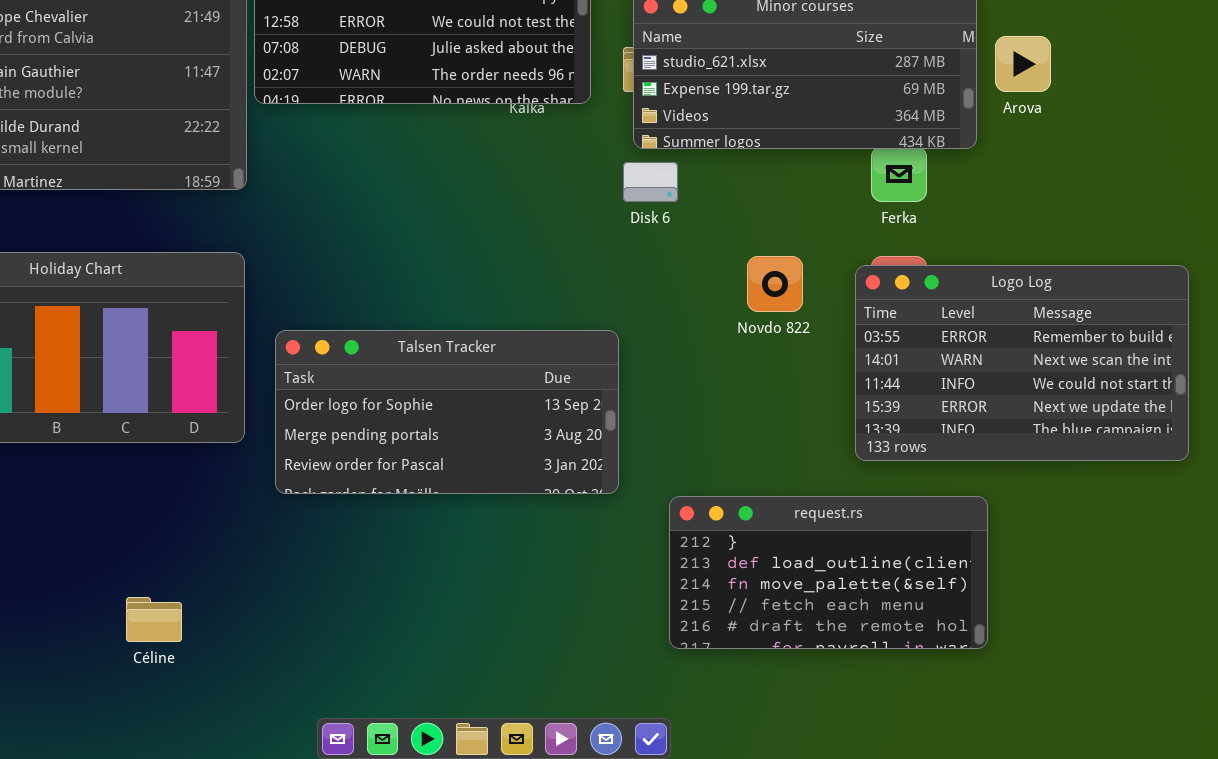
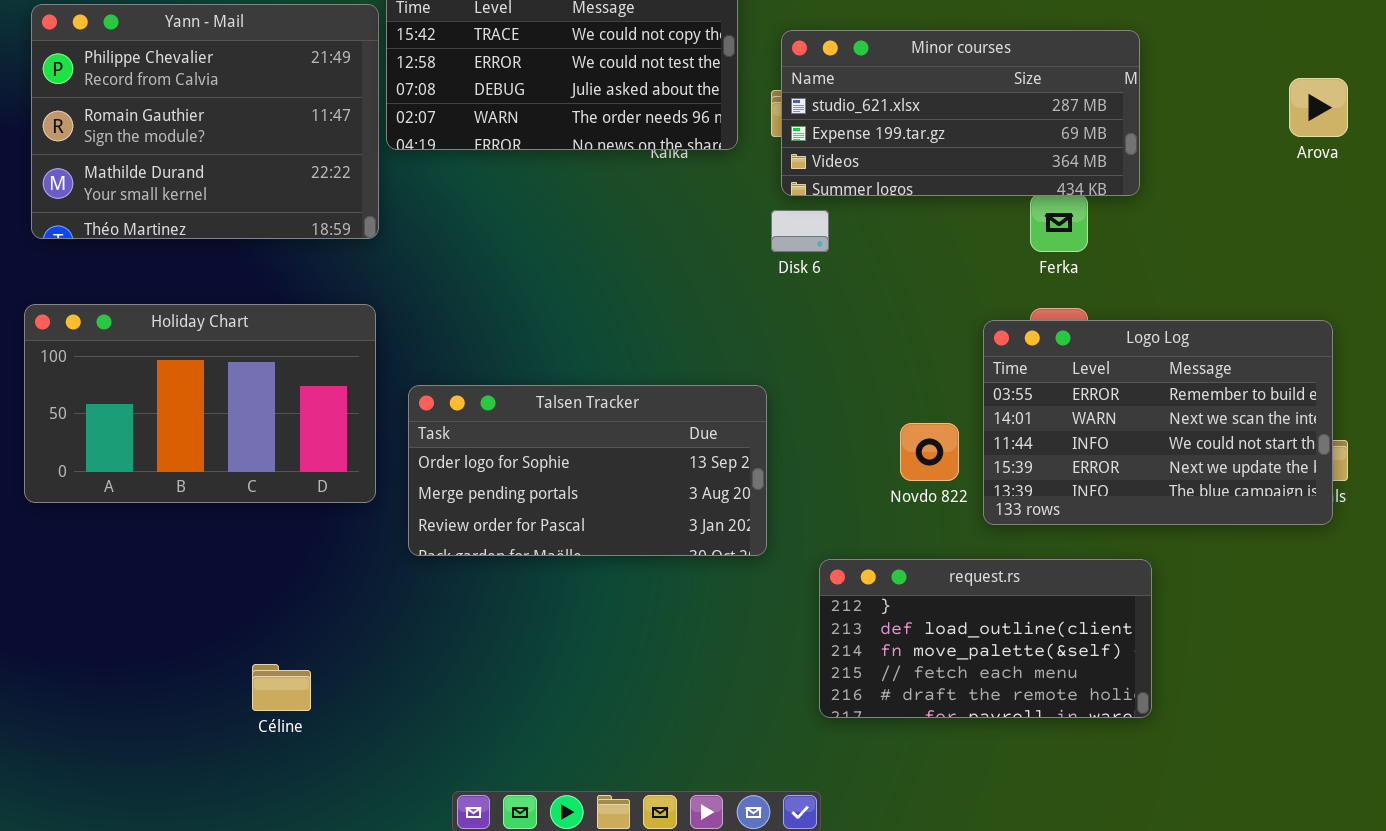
Arova: [995,36,1051,92] -> [1289,78,1348,137], moved
Novdo 822: [747,256,803,312] -> [900,423,959,481], moved
Logo Log: [855,265,1189,461] -> [983,320,1333,525], moved

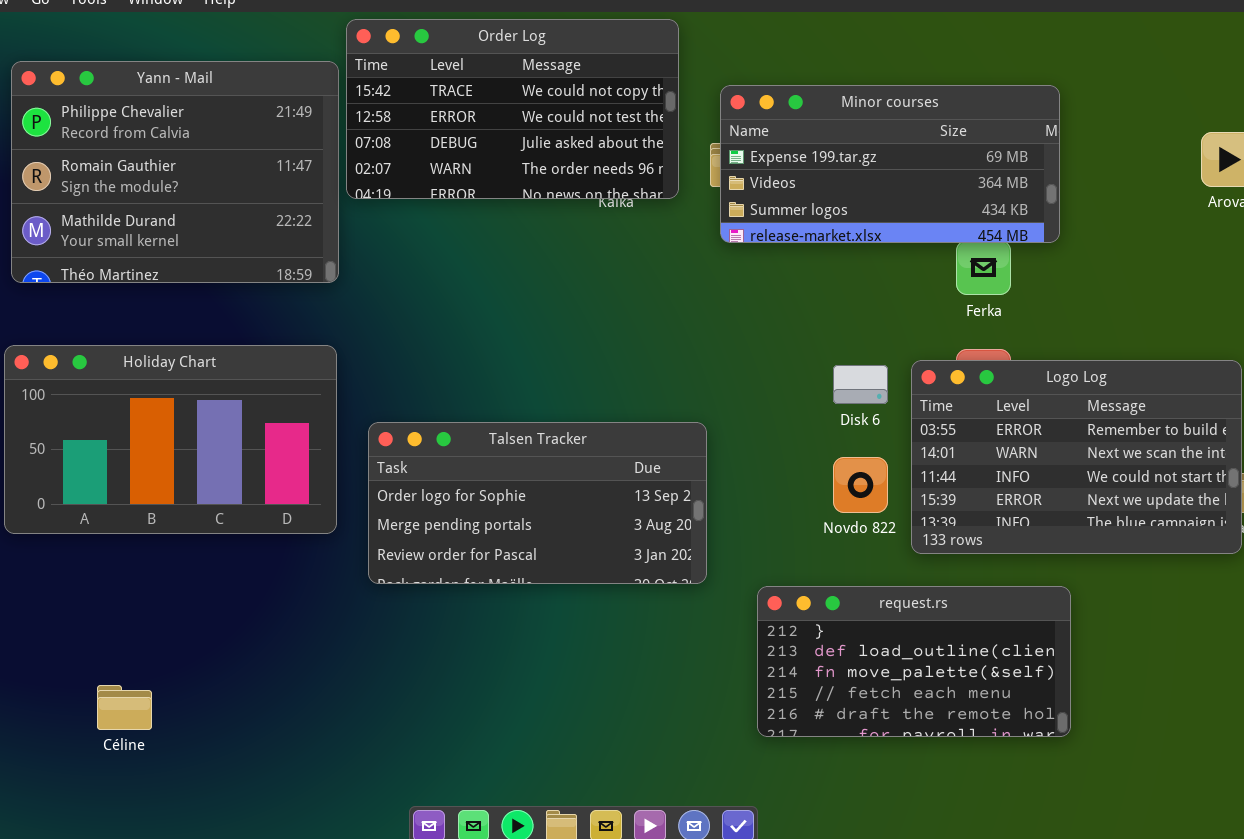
Minor courses: [781,30,1140,196] -> [720,85,1060,243], scrolled down 1 row
Disk 6: [771,210,829,252] -> [833,365,888,404], moved
Céline: [252,664,311,711] -> [97,685,152,730], moved

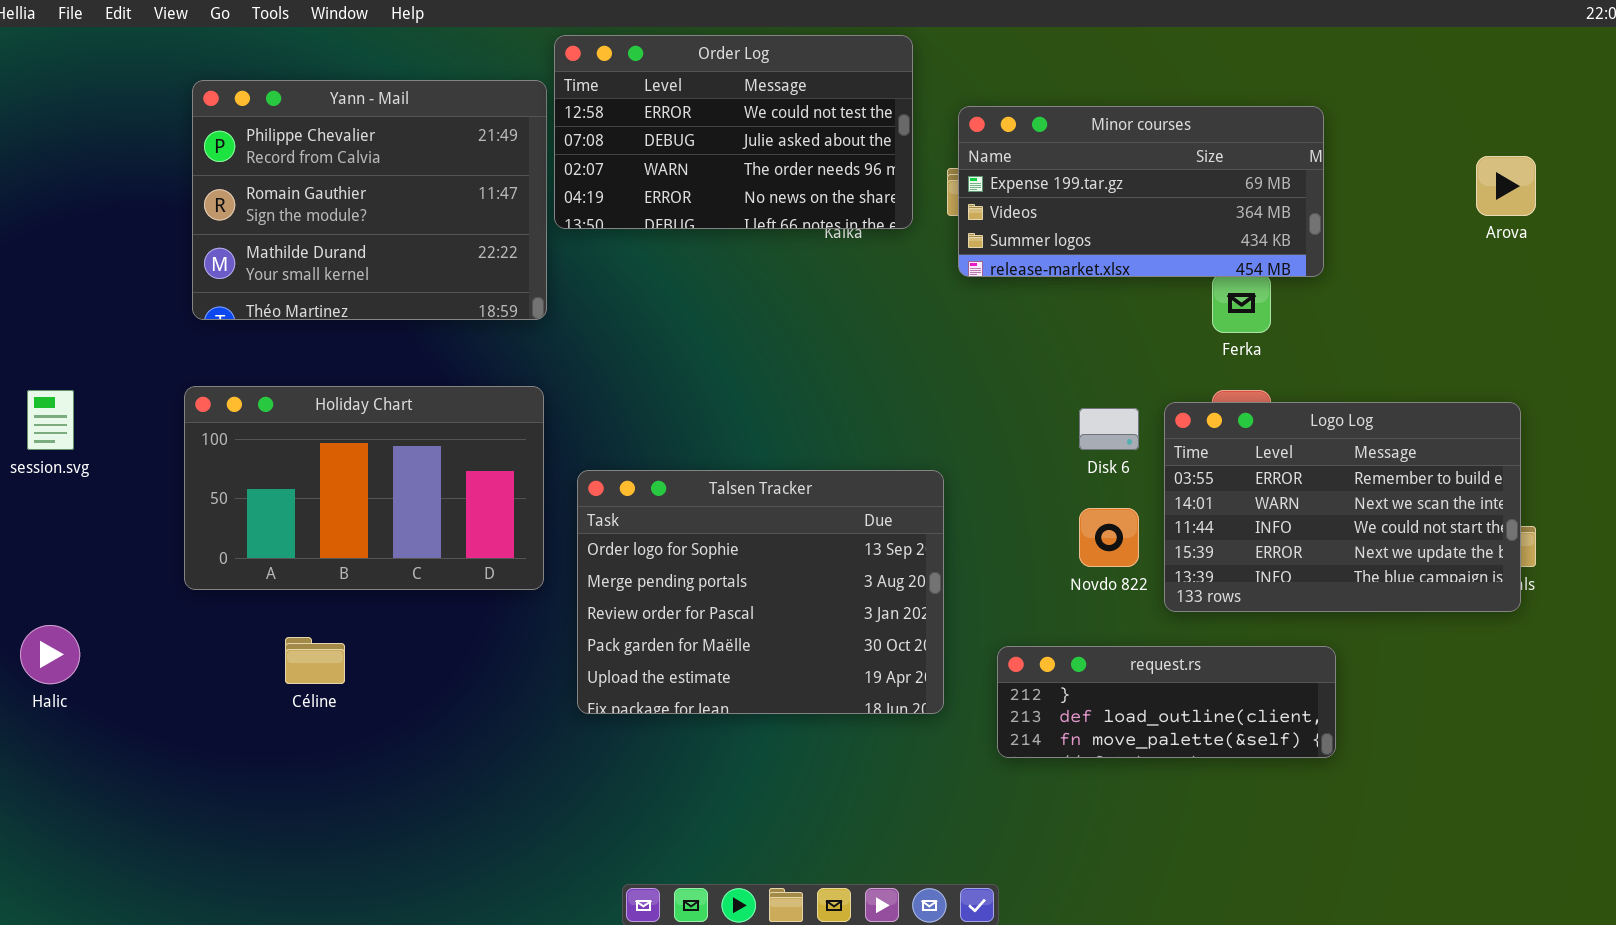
Order Log: [346,19,679,199] -> [554,35,913,229], scrolled down 1 row
Talsen Tracker: [368,422,707,584] -> [577,470,944,714], resized
request.rs: [757,586,1071,737] -> [997,646,1336,758], resized
Céline: [97,685,152,730] -> [285,637,345,684], moved

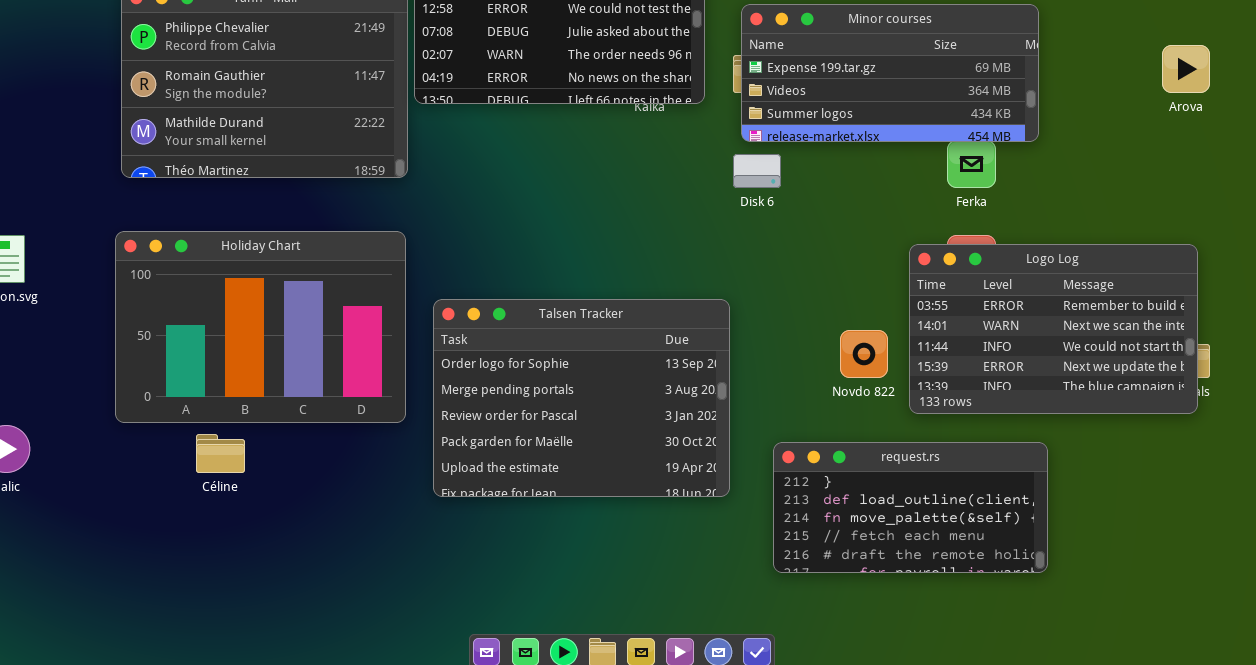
Holiday Chart: [184,386,544,590] -> [115,231,406,423], resized
Disk 6: [1079,408,1139,450] -> [733,154,781,188], moved
request.rs: [997,646,1336,758] -> [773,442,1048,573], resized

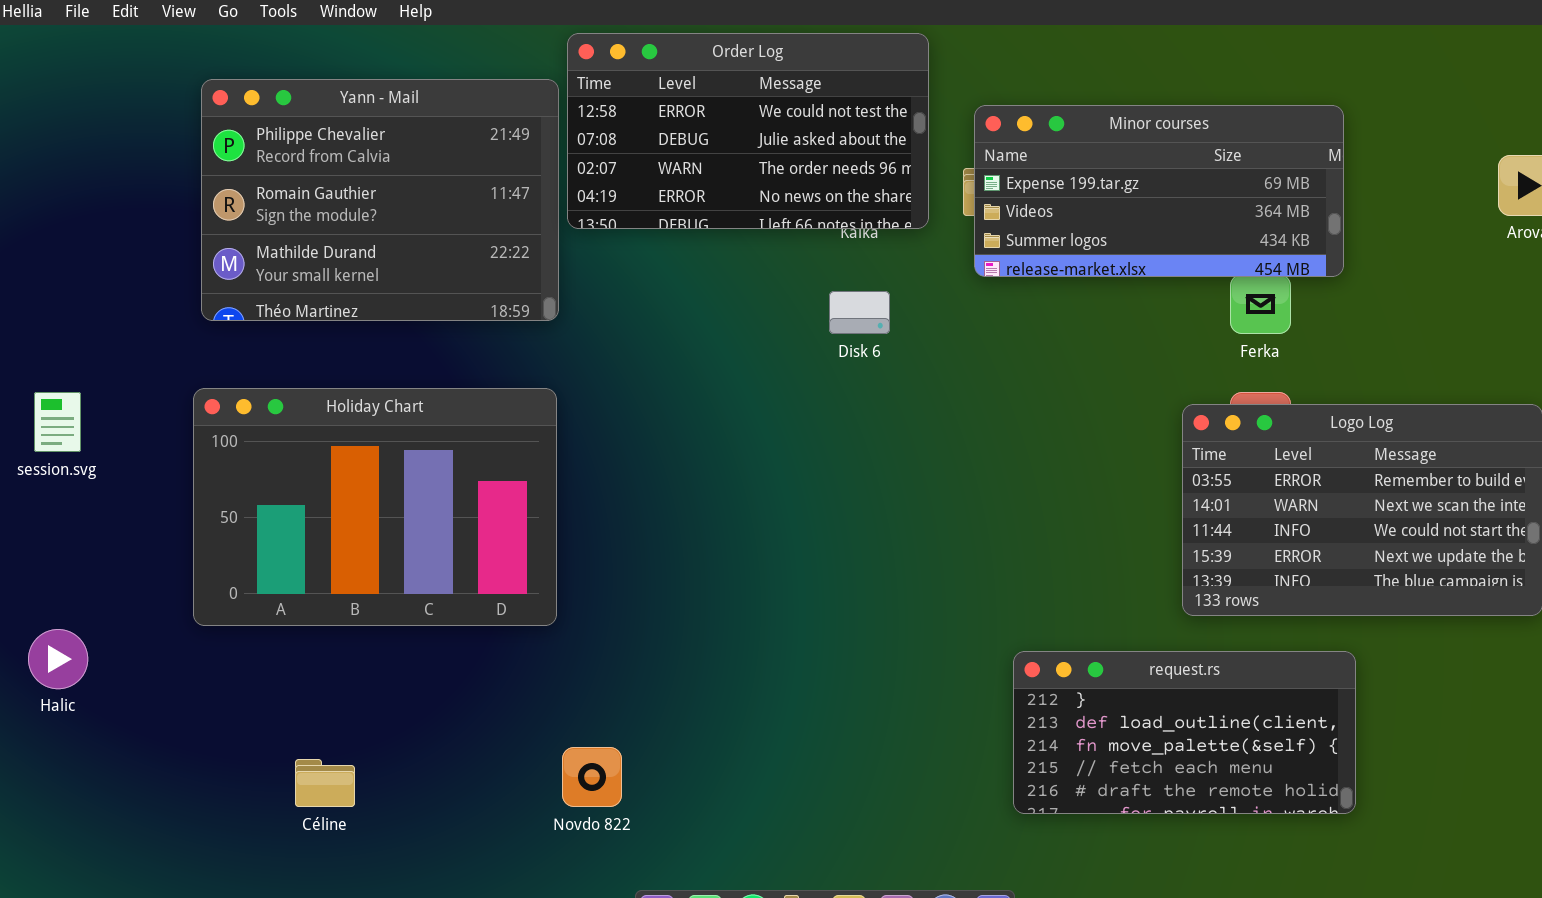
Disk 6: [733,154,781,188] -> [829,291,890,334], moved
Talsen Tracker: [433,299,730,497] -> none, closed
Novdo 822: [840,330,888,378] -> [562,747,622,807], moved
Céline: [196,434,245,473] -> [295,759,355,807], moved

